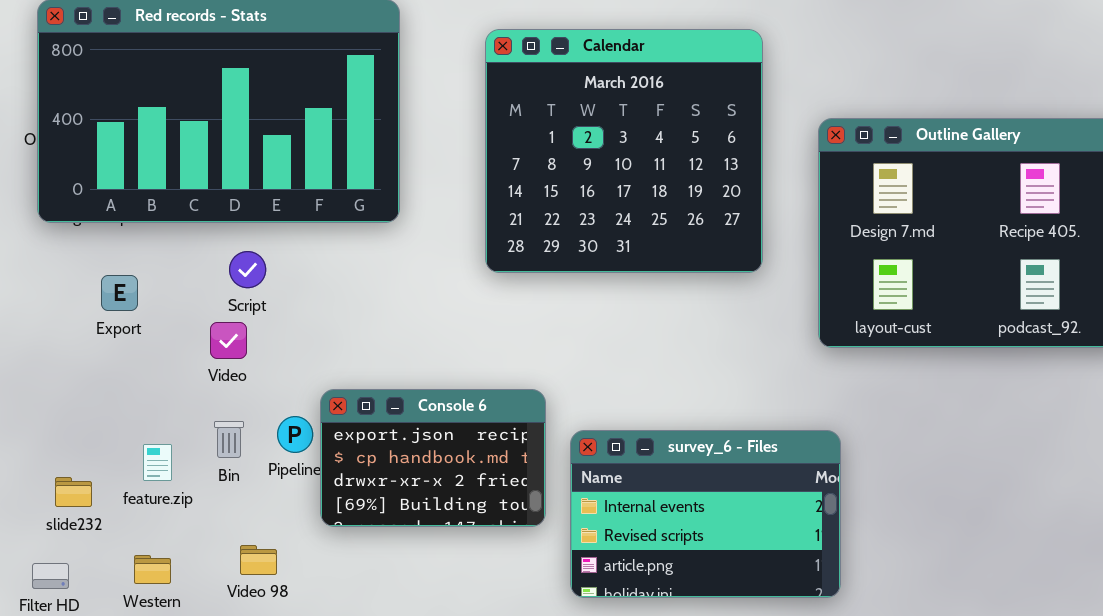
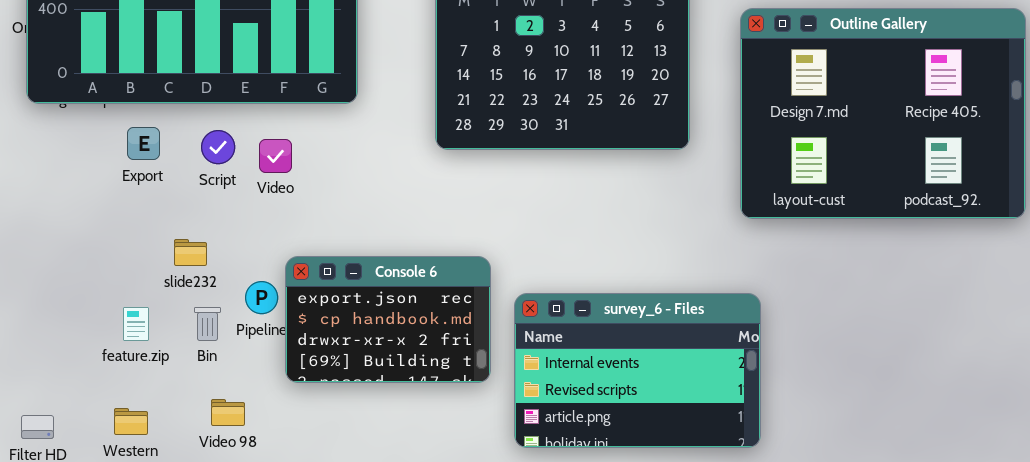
Export: [101,275,138,311] -> [127,127,160,160], moved
Video: [210,322,247,359] -> [259,139,292,173], moved
Bin: [214,421,244,458] -> [194,307,221,341], moved
slide232: [55,477,92,507] -> [174,239,207,266], moved

